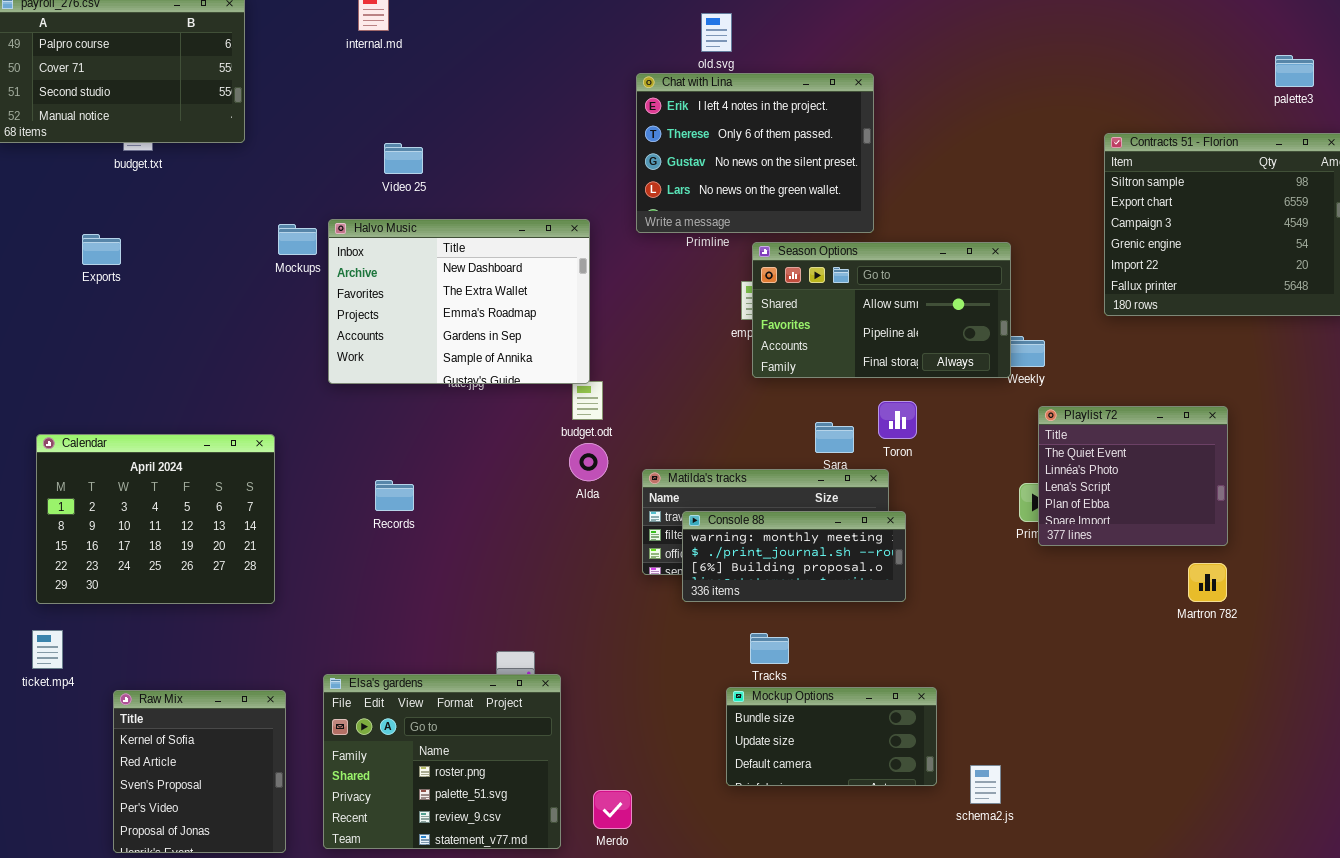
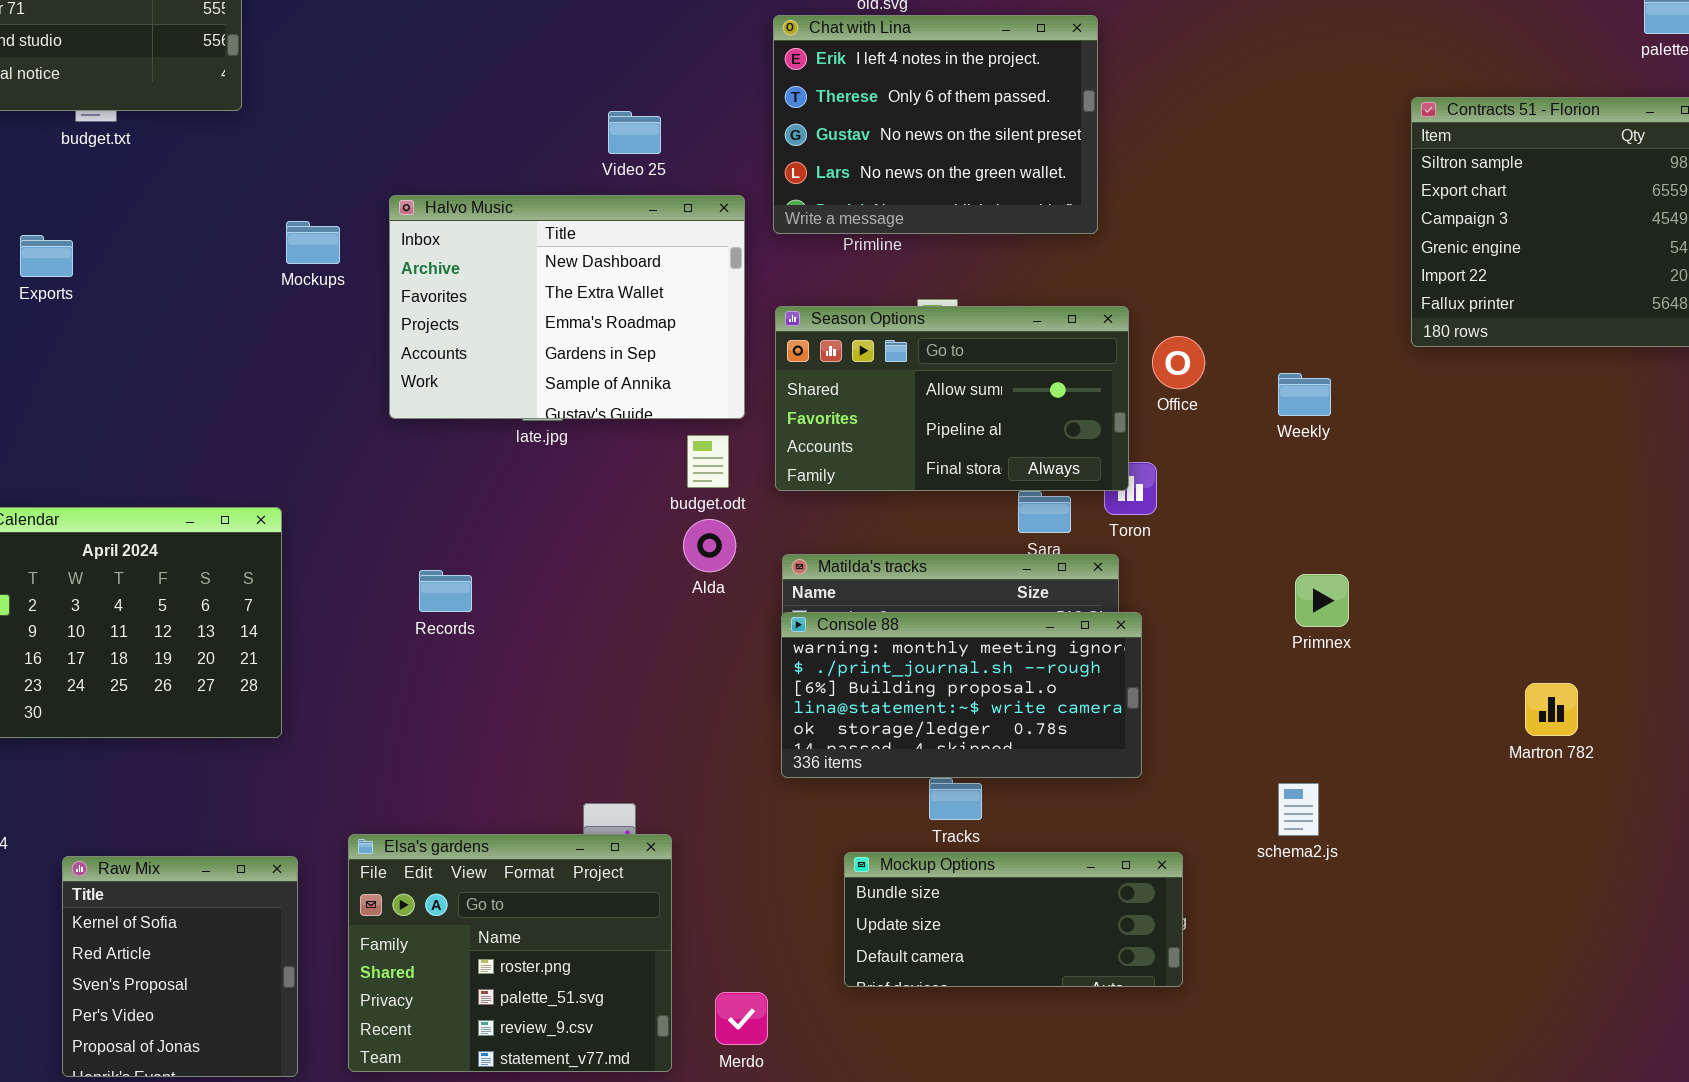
Video 25: [384,143,423,174] -> [608,111,661,154], moved
Halvo Music: [328,219,590,384] -> [389,195,745,419], moved
Season Options: [752,242,1011,378] -> [775,306,1129,491], moved
Playlist 72: [1038,406,1228,546] -> none, closed
Console 88: [682,511,906,602] -> [781,612,1142,778], resized
Mockup Options: [726,687,937,786] -> [844,852,1183,987], resized
schema2.js: [970,765,1001,804] -> [1278,783,1319,836], moved

